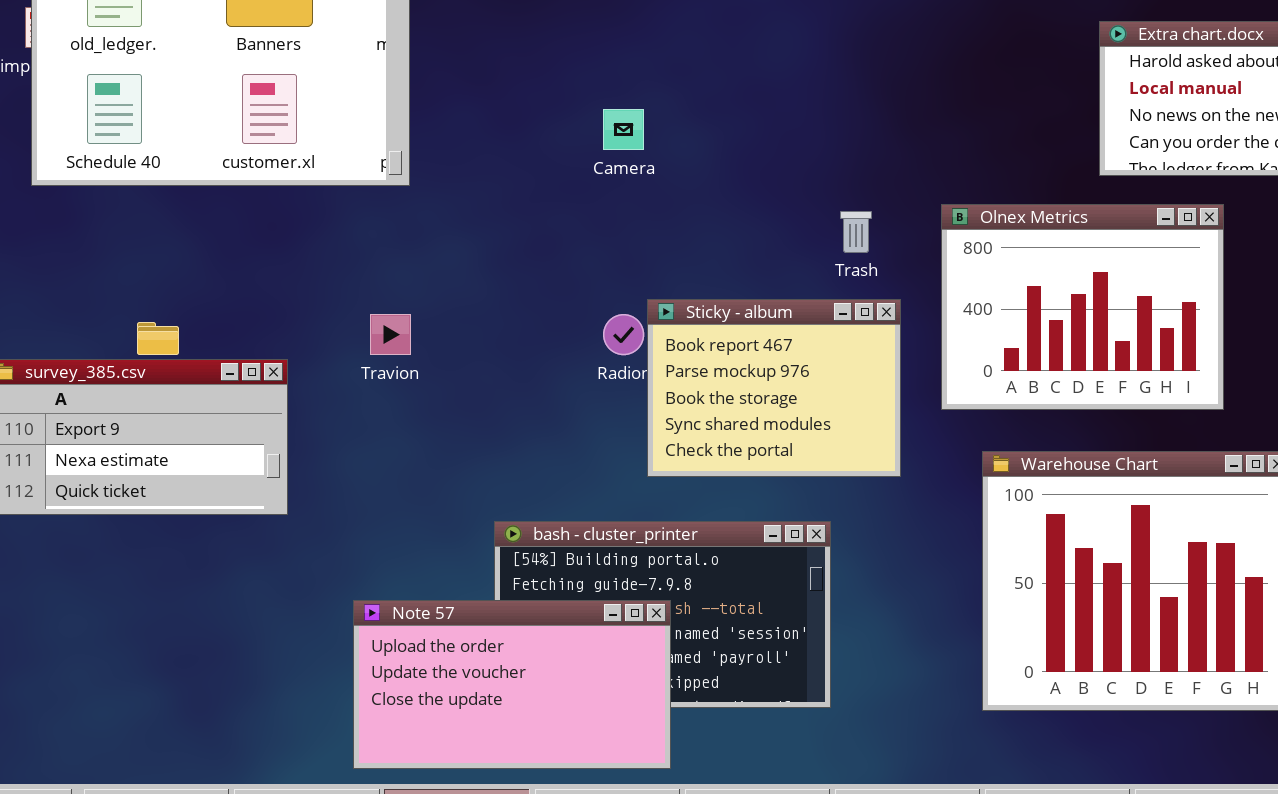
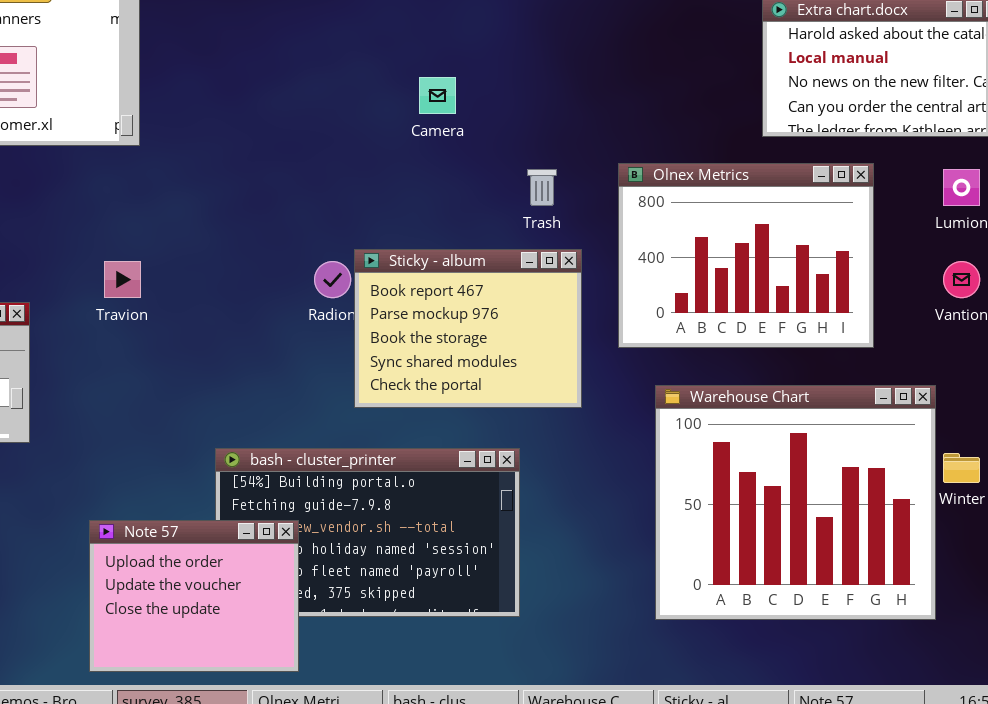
Camera: [603,109,644,150] -> [419,77,456,114], moved
Note 57: [353,600,671,769] -> [89,520,299,672], resized

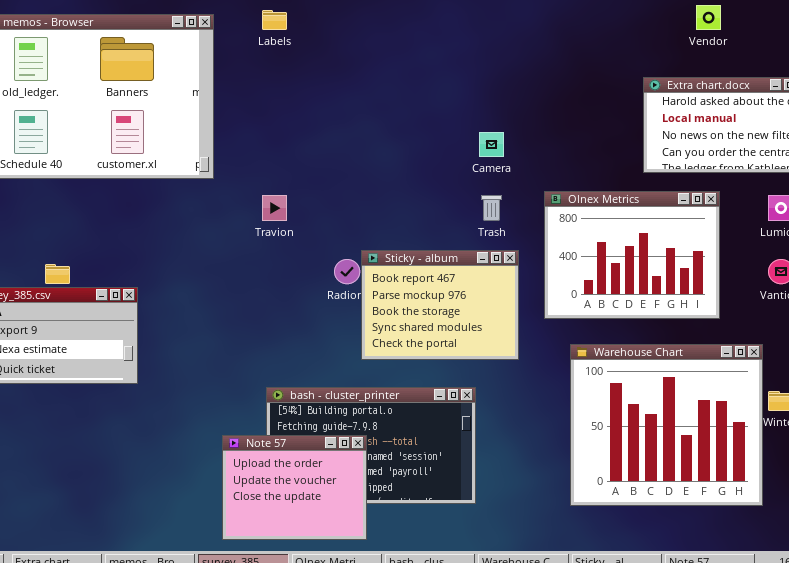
Camera: [419,77,456,114] -> [479,132,504,157], moved
Travion: [104,261,141,298] -> [262,195,287,221], moved
Note 57: [89,520,299,672] -> [222,435,367,540], moved

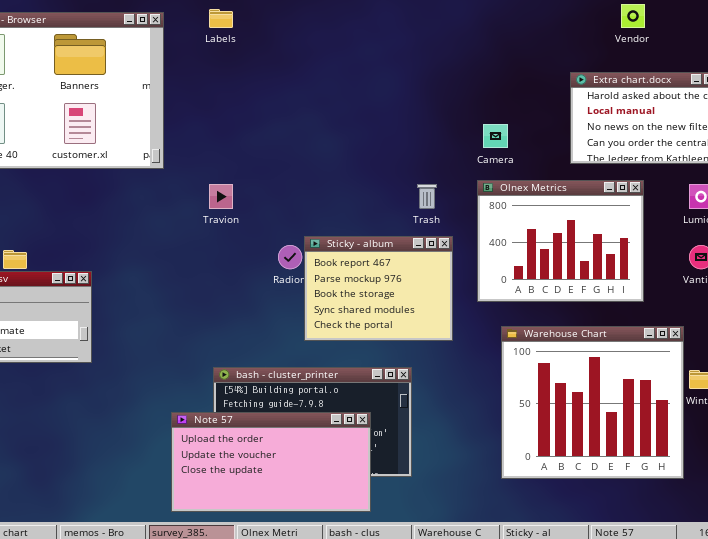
Camera: [479,132,504,157] -> [483,124,508,148], moved
Note 57: [222,435,367,540] -> [171,412,371,512], resized

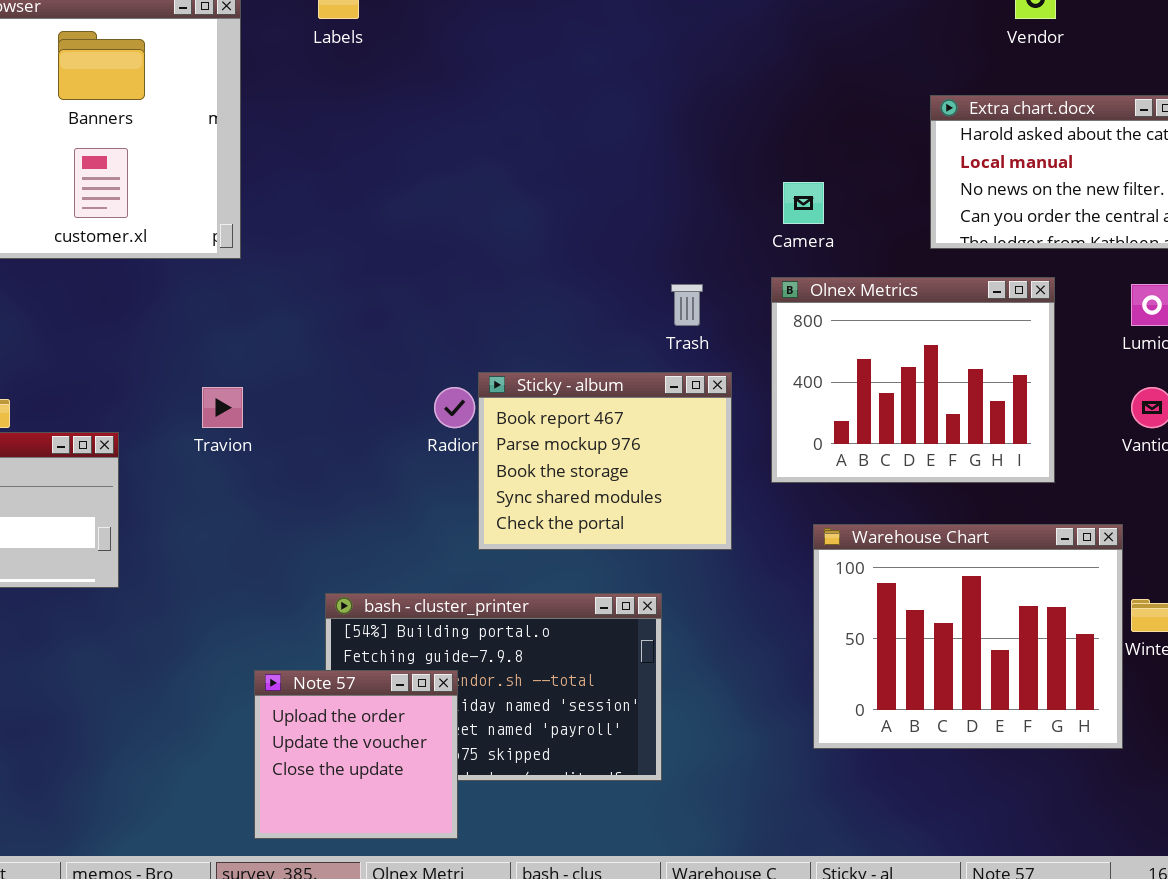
Travion: [209,184,233,209] -> [202,387,243,428], moved
Warehouse Chart: [501,326,684,479] -> [813,524,1123,749], resized
Note 57: [171,412,371,512] -> [254,670,458,839], resized

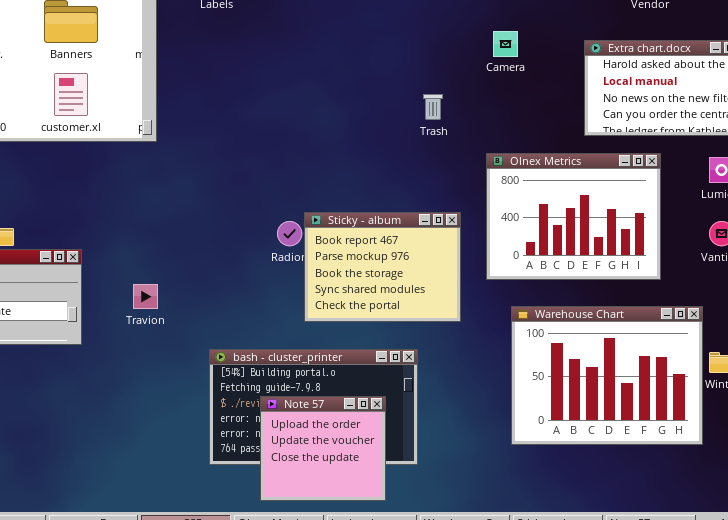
Camera: [783,182,824,224] -> [493,31,518,57], moved
Trash: [671,284,703,326] -> [423,94,443,120], moved
Travion: [202,387,243,428] -> [133,284,158,309], moved
Note 57: [254,670,458,839] -> [260,396,386,501], moved

